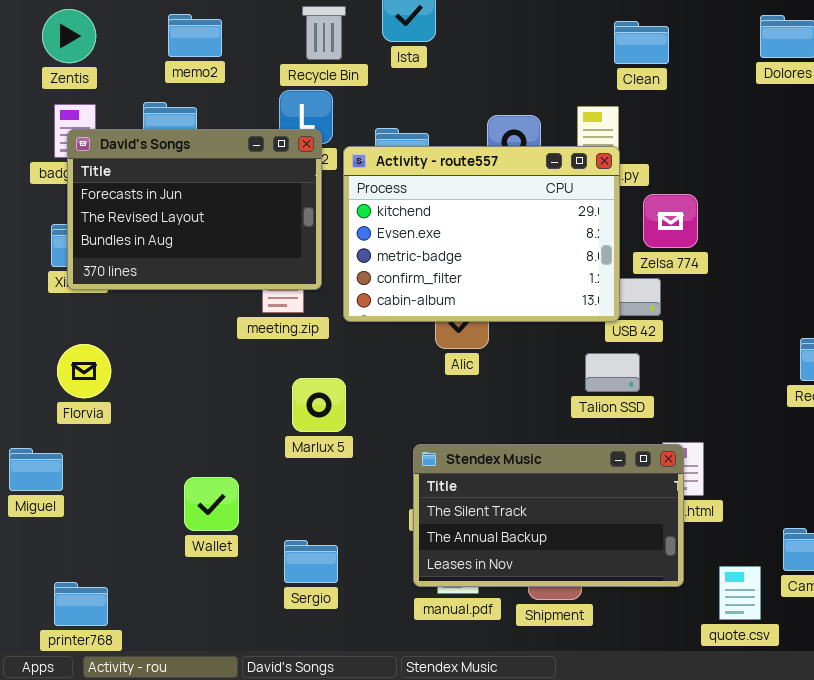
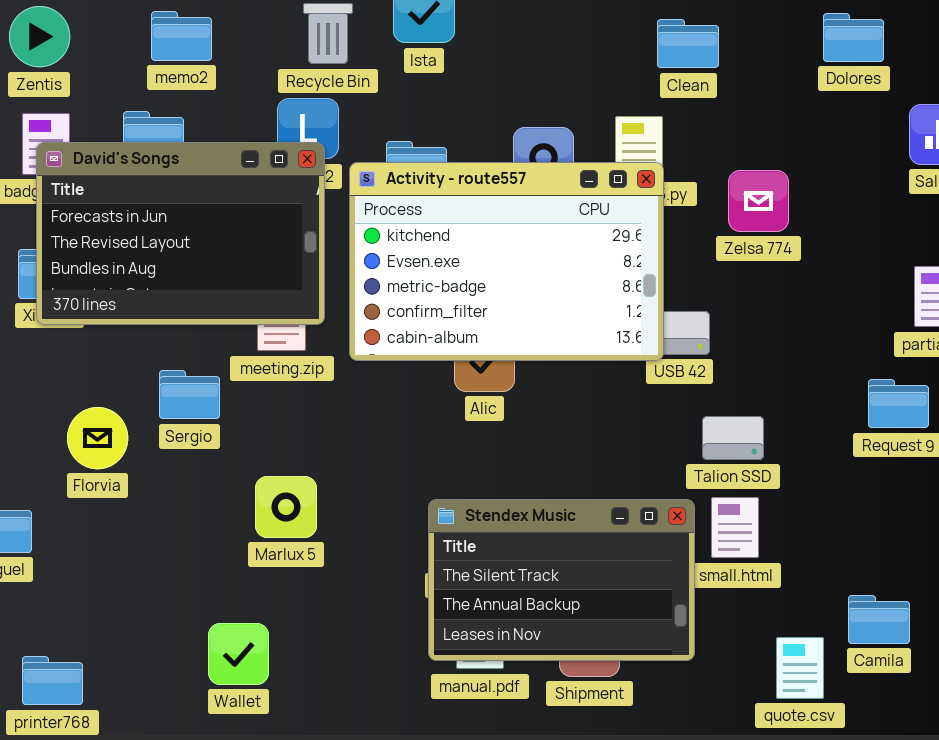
Zelsa 774: [643,194,698,248] -> [728,170,789,232], moved
Florvia: [57,344,111,398] -> [67,407,128,469], moved
Talion SSD: [585,353,640,392] -> [702,416,764,460], moved
Marlux 5: [292,378,346,432] -> [255,476,317,538], moved
Stendex Music: [413,444,684,587] -> [428,499,695,661], resized
Wallet: [184,477,239,531] -> [208,623,269,685], moved
Sergio: [284,540,338,583] -> [159,370,220,419], moved

